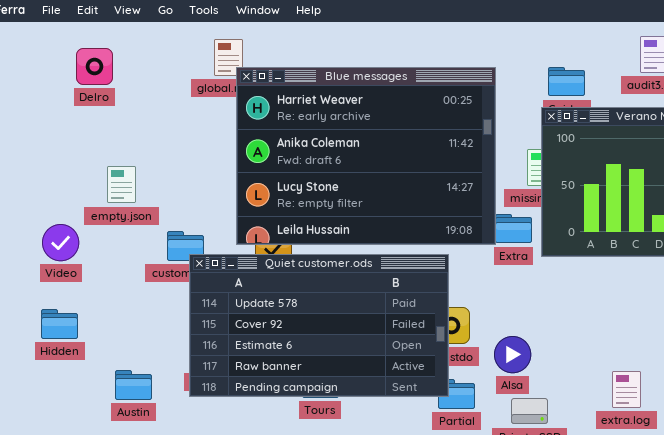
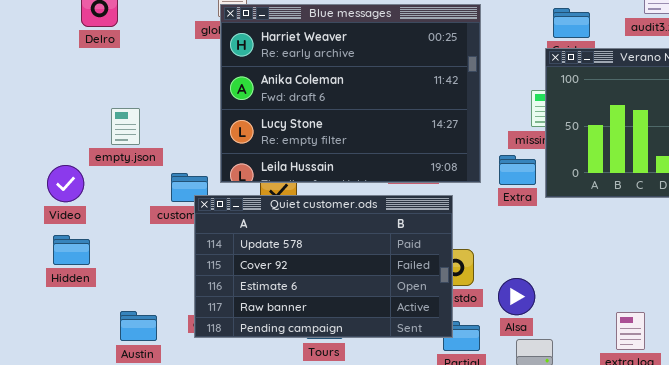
Blue messages: [236,67,496,245] -> [220,4,481,183], moved
Hidden: [41,309,78,339] -> [53,235,90,265], moved

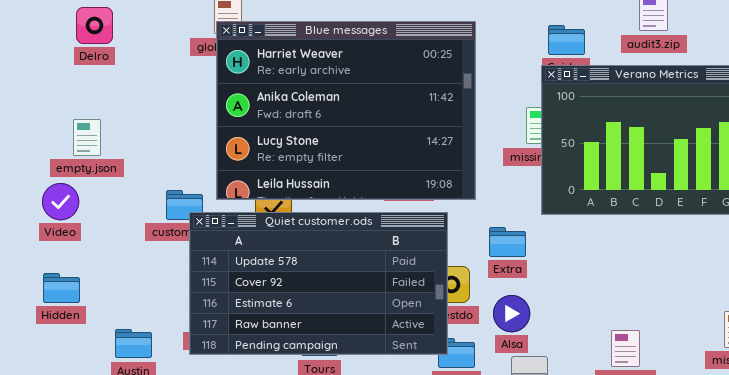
empty.json: [111,108,140,145] -> [73,119,101,156], moved
Extra: [499,155,536,185] -> [489,227,526,257], moved
Hidden: [53,235,90,265] -> [43,273,80,303], moved

